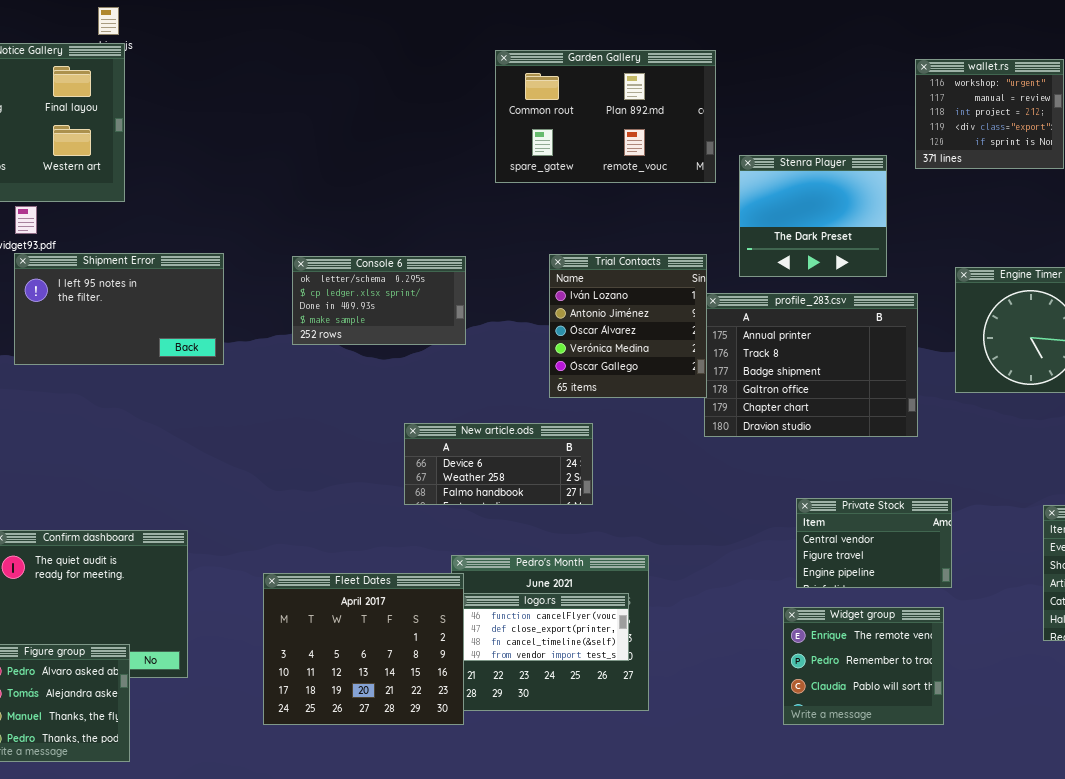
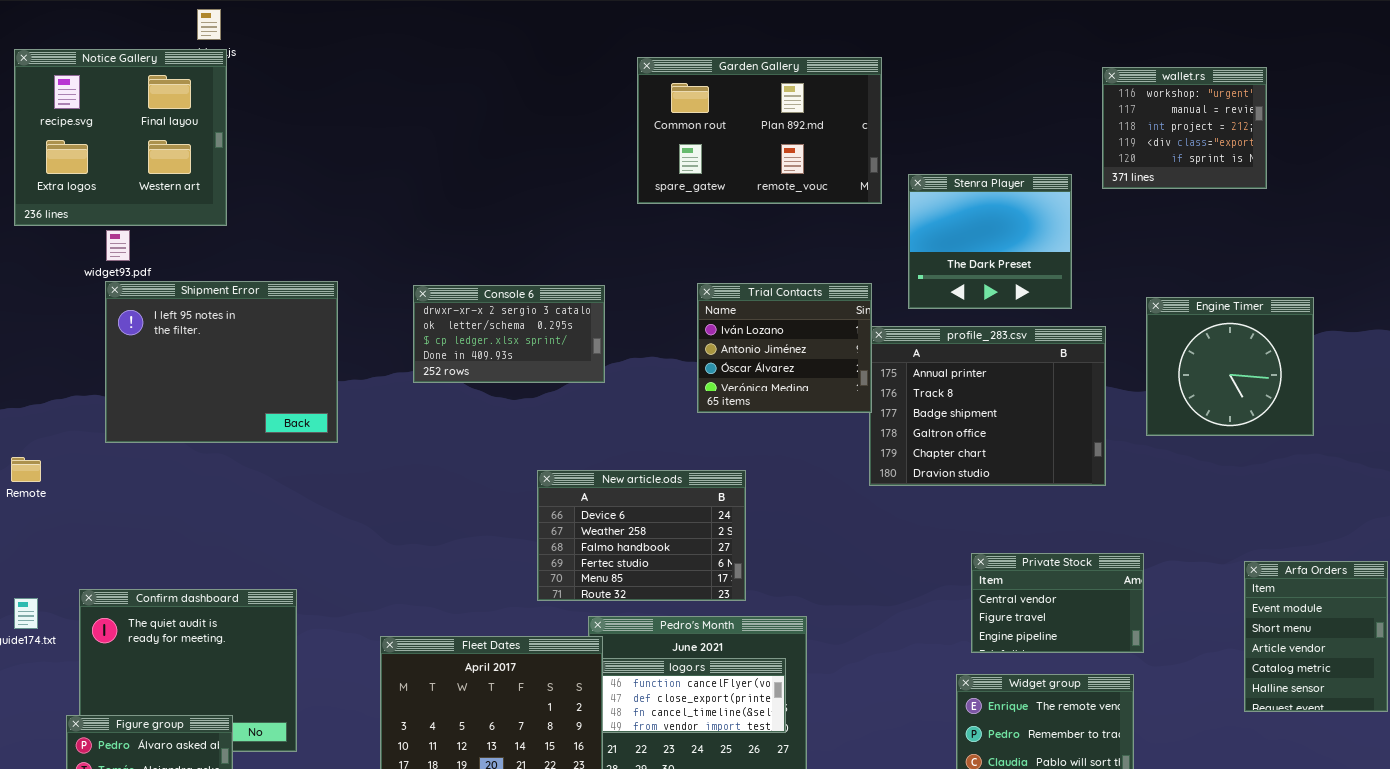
Shipment Error: [14,253,224,365] -> [105,281,338,443], resized
Trial Contacts: [549,254,707,398] -> [697,283,872,413], resized
Console 6: [292,256,466,345] -> [413,285,605,383], scrolled up 1 row
New article.ods: [404,423,593,505] -> [537,470,746,601], resized

